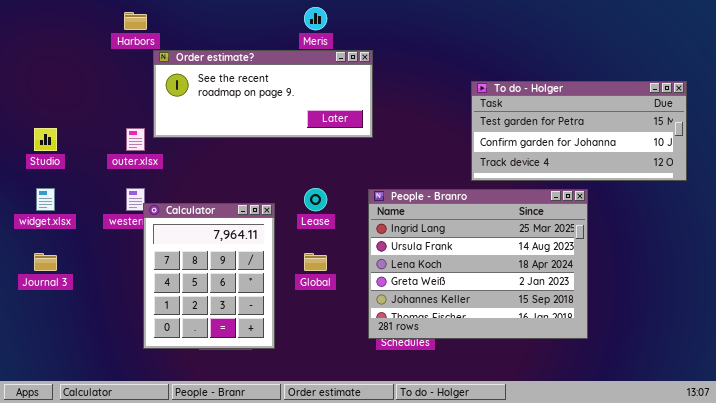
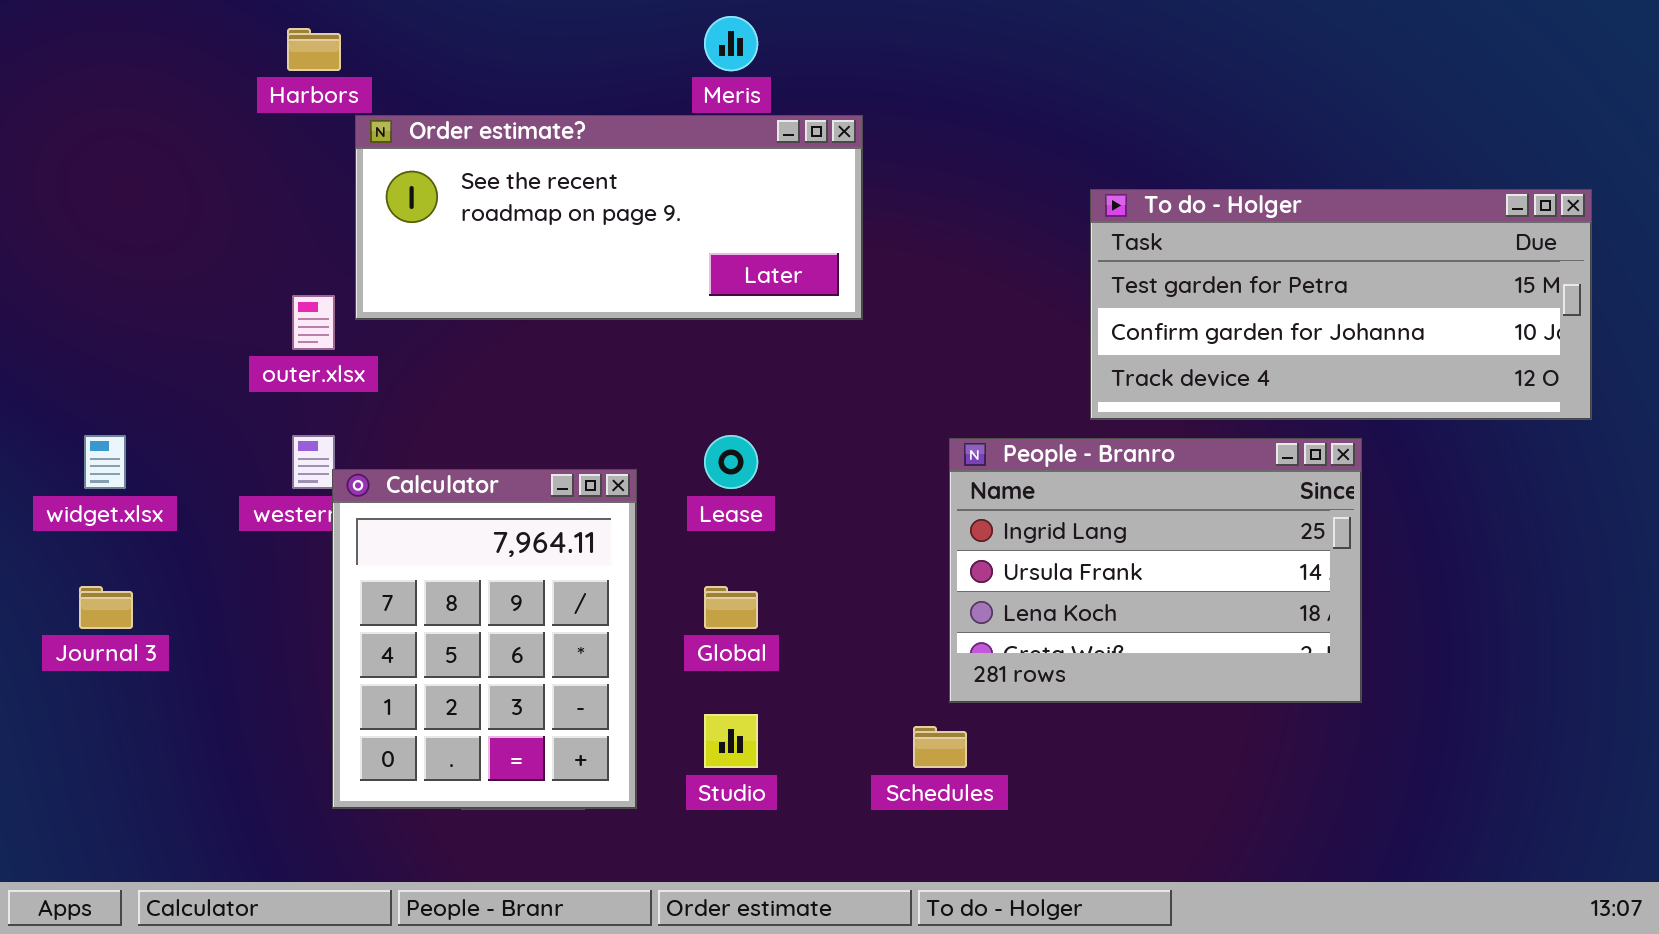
Studio: [34,128,57,151] -> [704,714,758,768], moved
People - Branro: [368,189,588,339] -> [949,438,1362,703], resized

